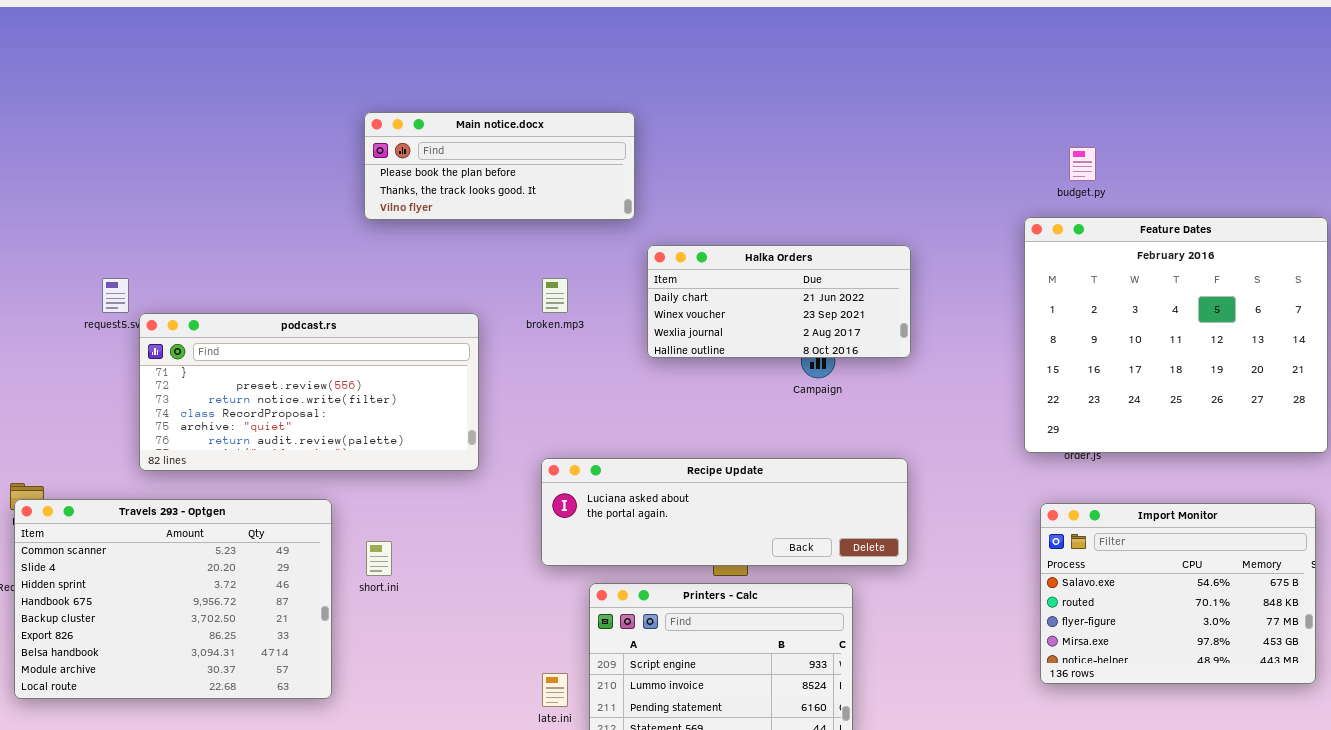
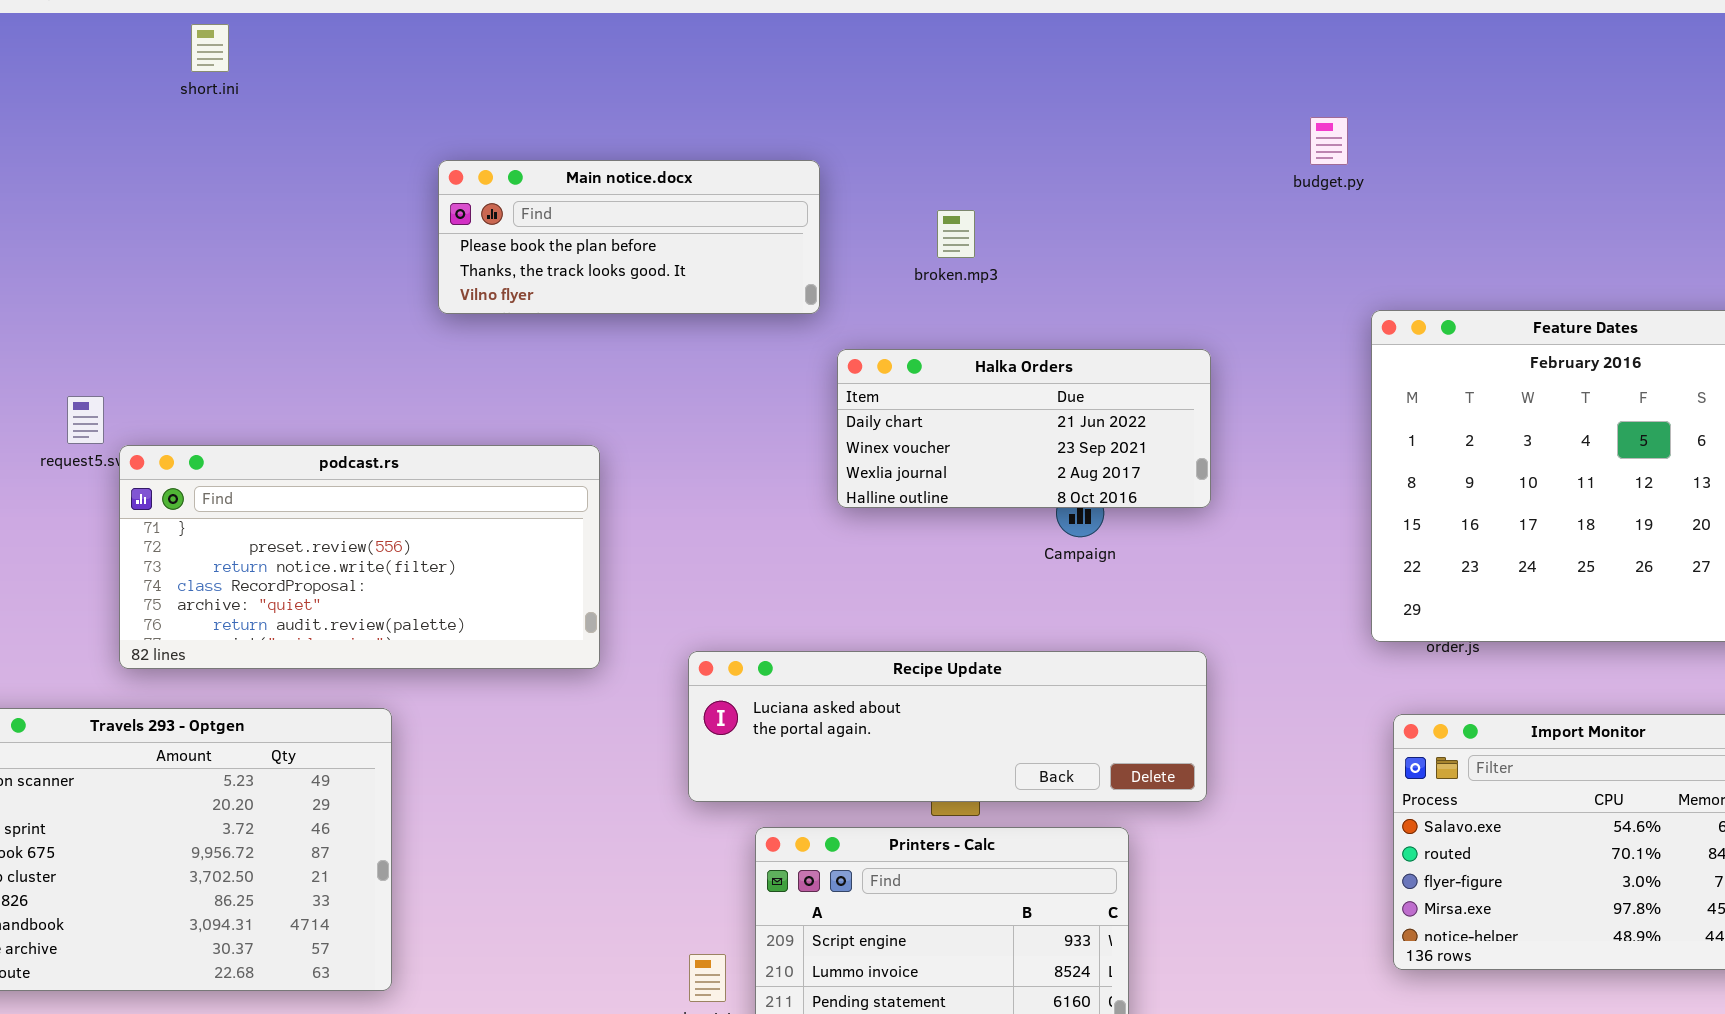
budget.py: [1069,147,1096,181] -> [1310,117,1348,165], moved
broken.mp3: [542,278,568,313] -> [937,210,975,258], moved
short.ini: [366,541,392,576] -> [191,24,229,72], moved

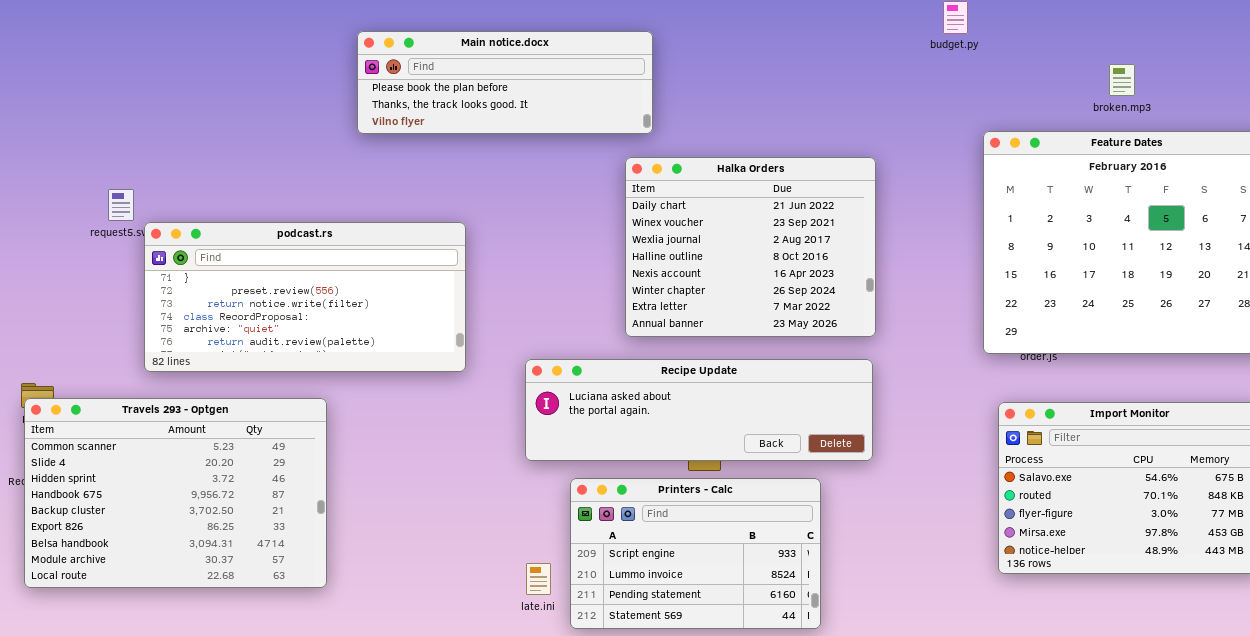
Main notice.docx: [438,160,820,314] -> [357,31,653,134], resized
broken.mp3: [937,210,975,258] -> [1109,64,1135,96], moved
Halka Orders: [837,349,1211,508] -> [625,157,876,337], resized

